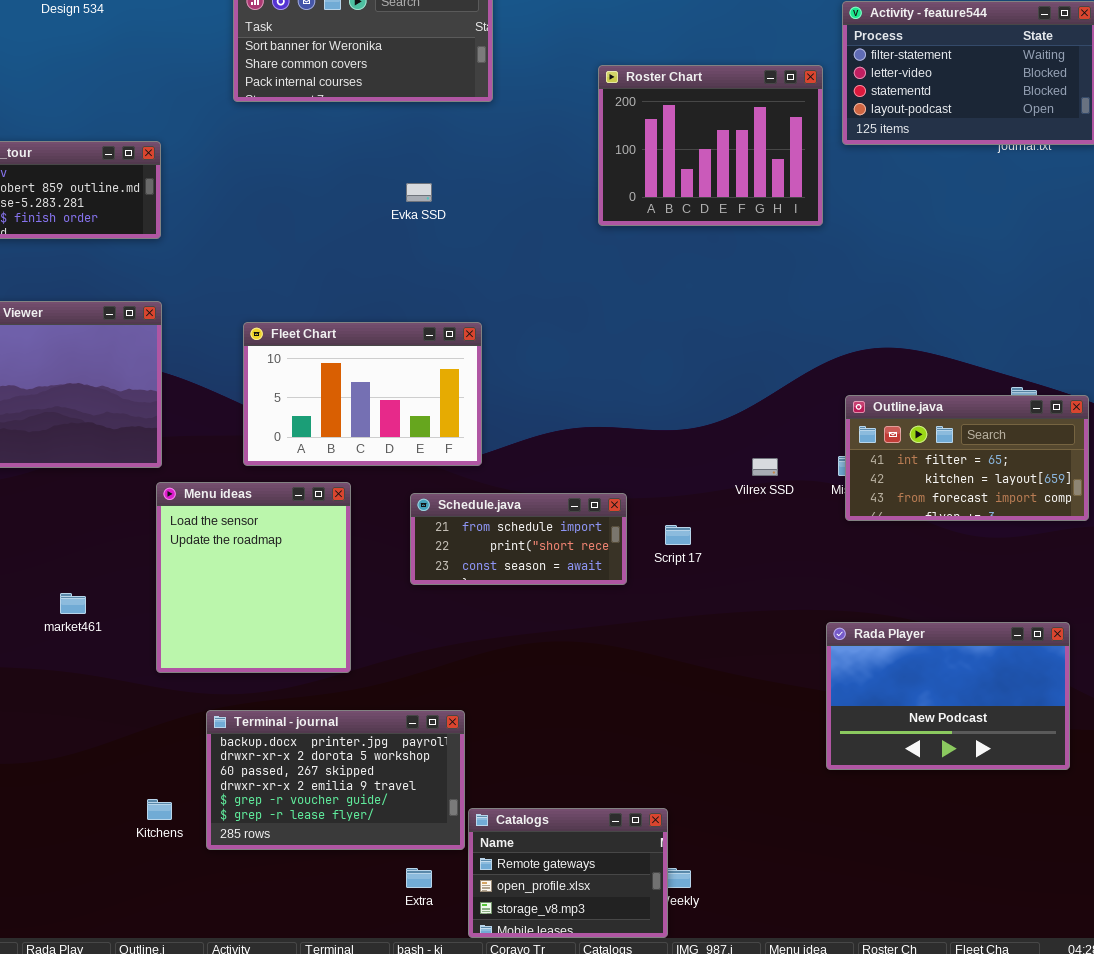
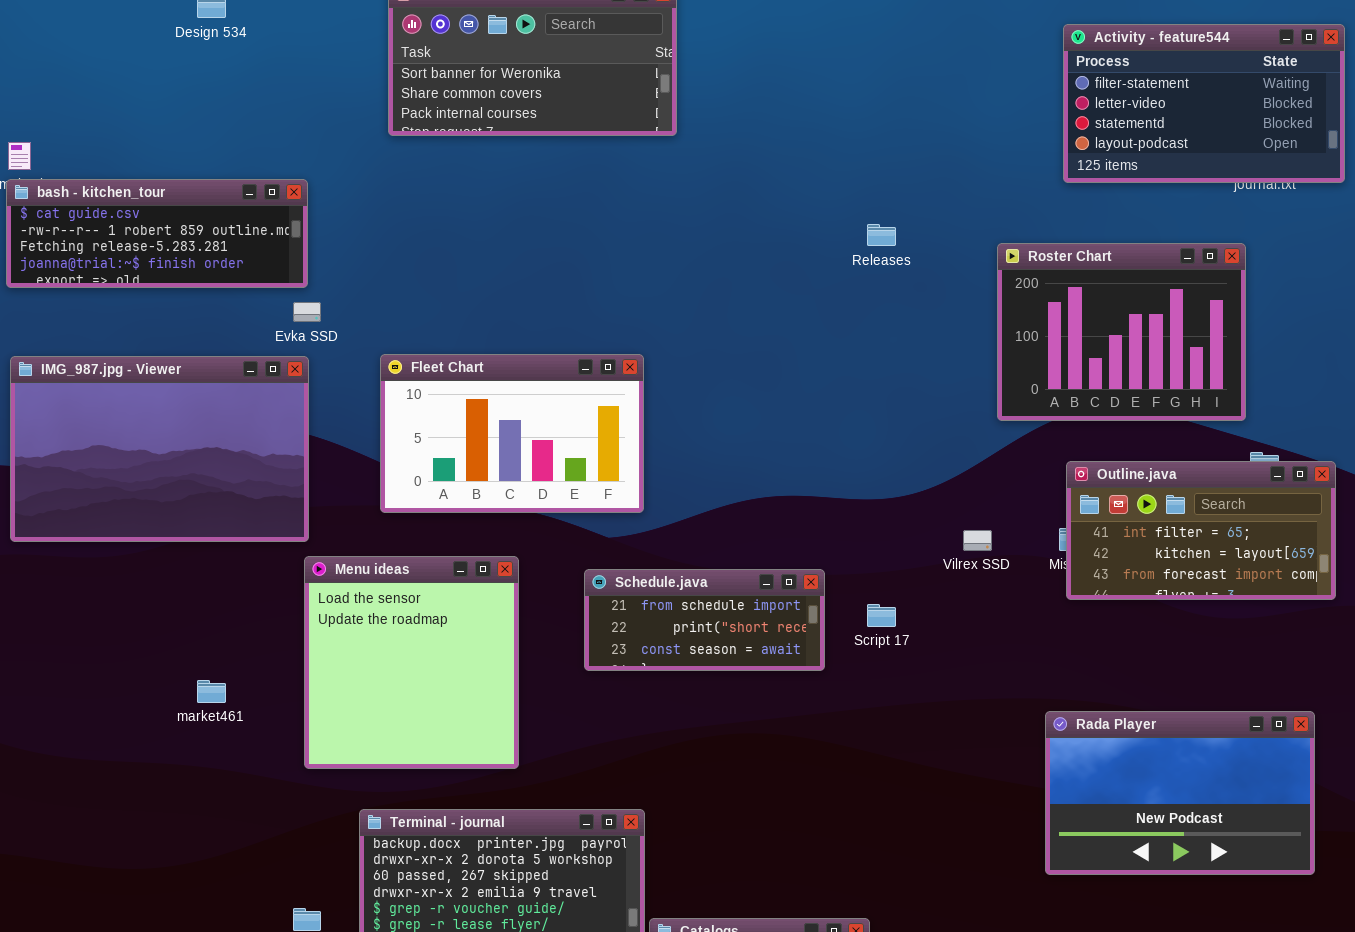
Roster Chart: [598,65,823,226] -> [997,243,1246,421], moved
Evka SSD: [406,183,432,202] -> [293,302,321,322], moved
Fleet Chart: [243,322,482,466] -> [380,354,644,513], moved

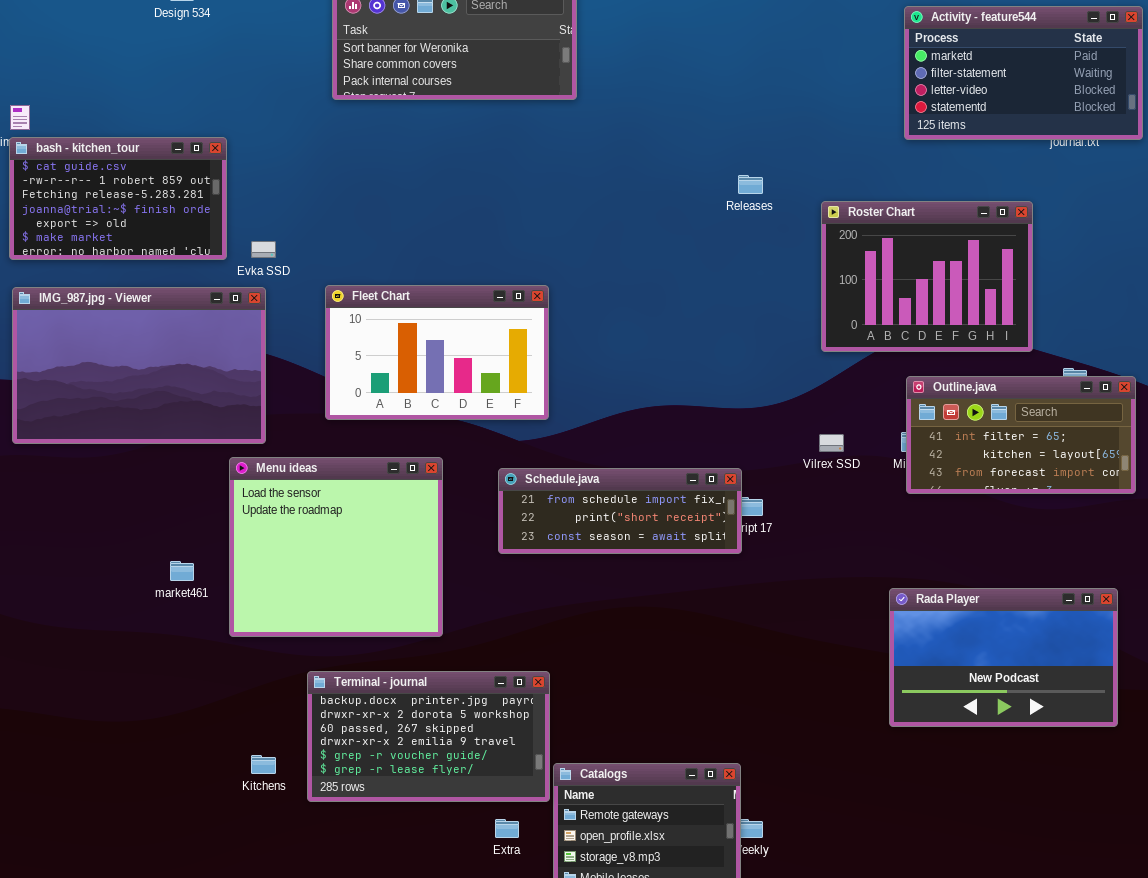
Activity - feature544: [1063,24,1345,183] -> [904,6,1143,140], scrolled up 1 row
bash - kitchen_tour: [6,179,308,288] -> [9,137,227,260], resized
Roster Chart: [997,243,1246,421] -> [821,201,1033,352], moved
Menu ideas: [304,556,519,769] -> [229,457,443,637], resized
Schedule.java: [584,569,825,671] -> [498,468,742,554], resized

